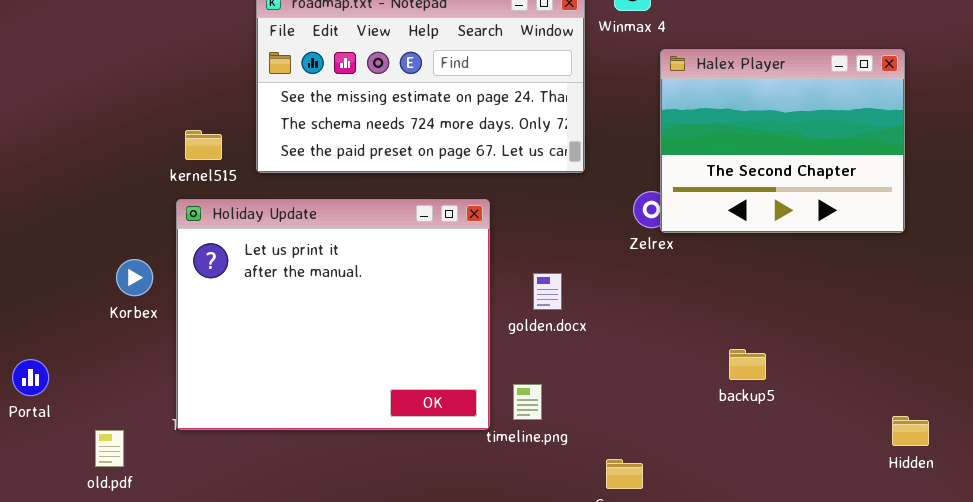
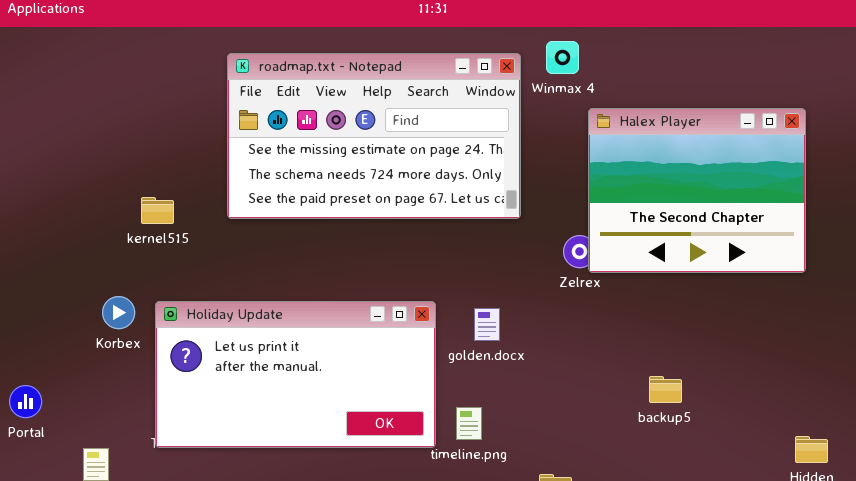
kernel515: [185,130,222,160] -> [141,197,174,224], moved
Holiday Update: [176,199,490,430] -> [155,301,436,448], resized

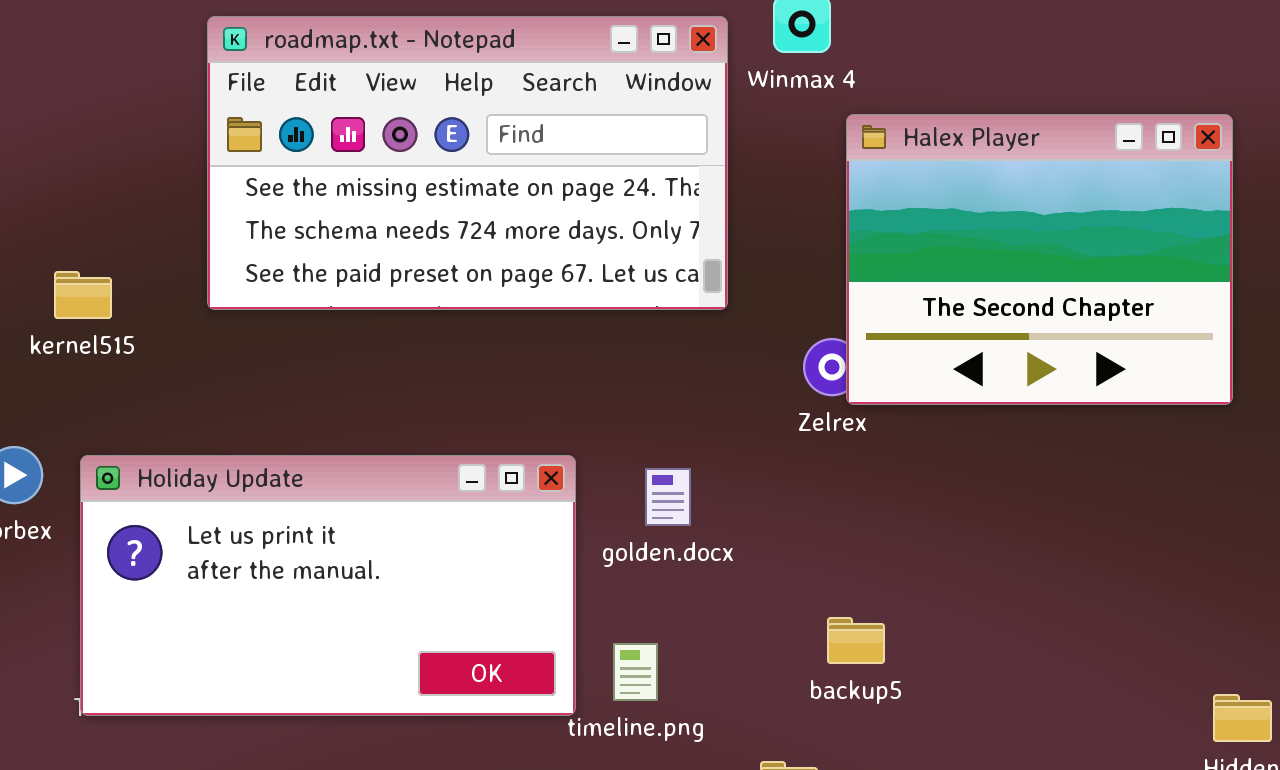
backup5: [649,376,682,403] -> [827,617,885,664], moved

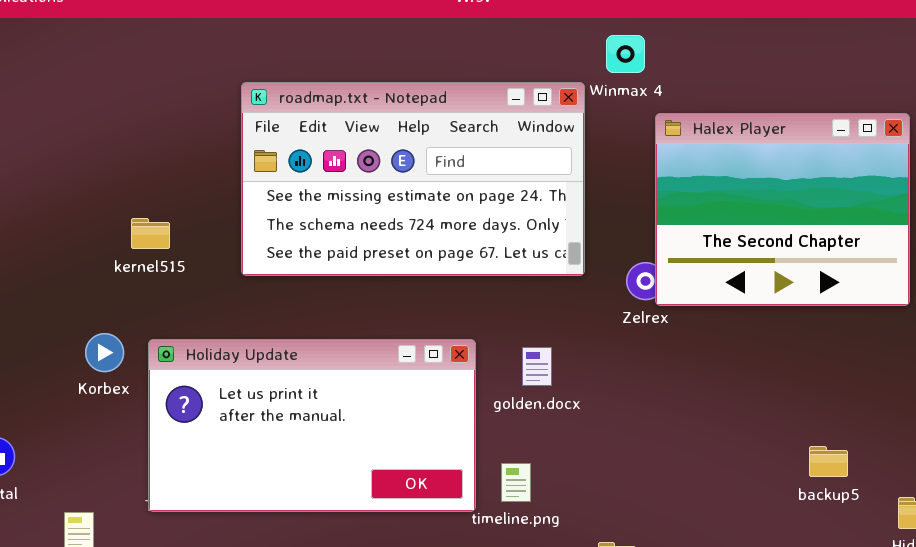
roadmap.txt - Notepad: [207,16,728,310] -> [241,82,585,276], moved
backup5: [827,617,885,664] -> [809,446,848,477], moved

